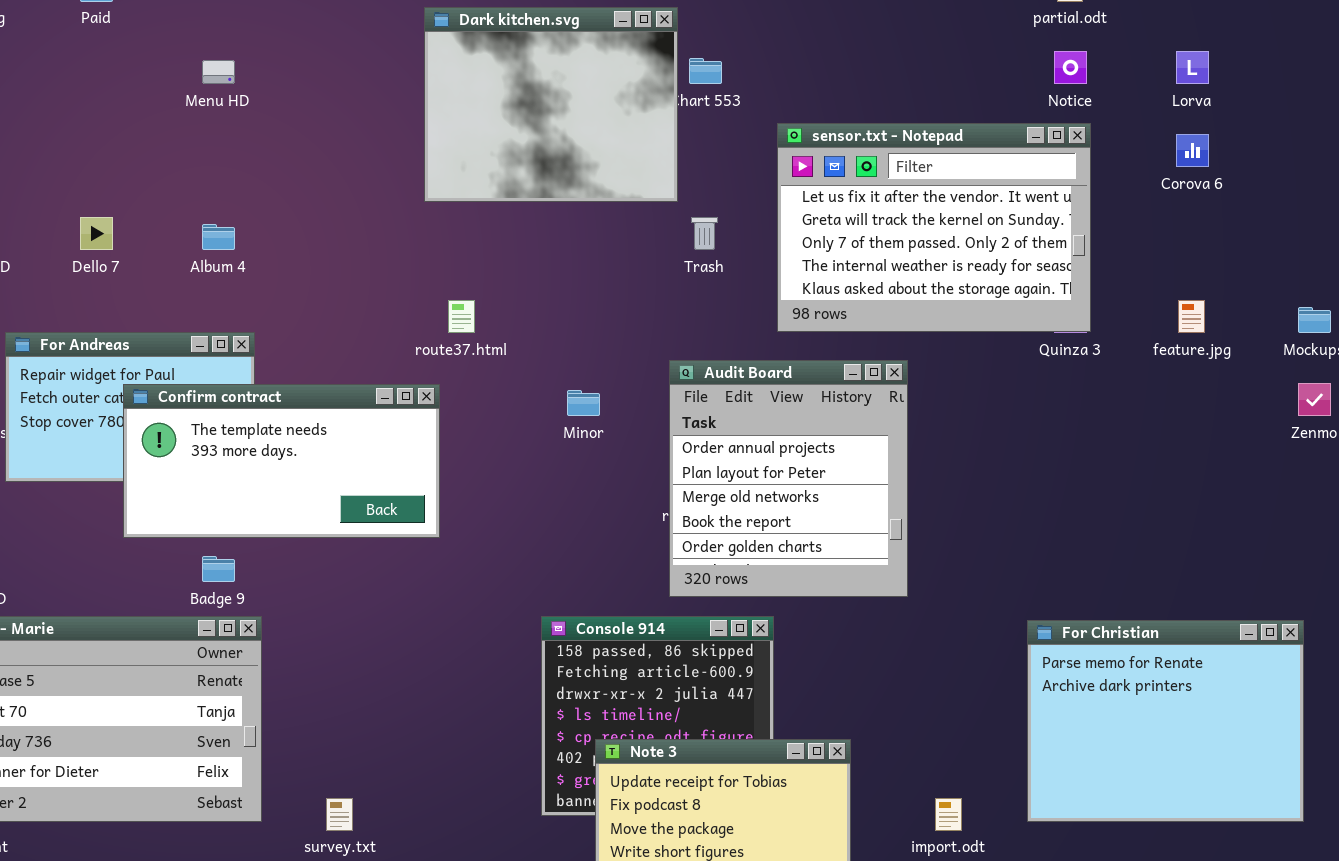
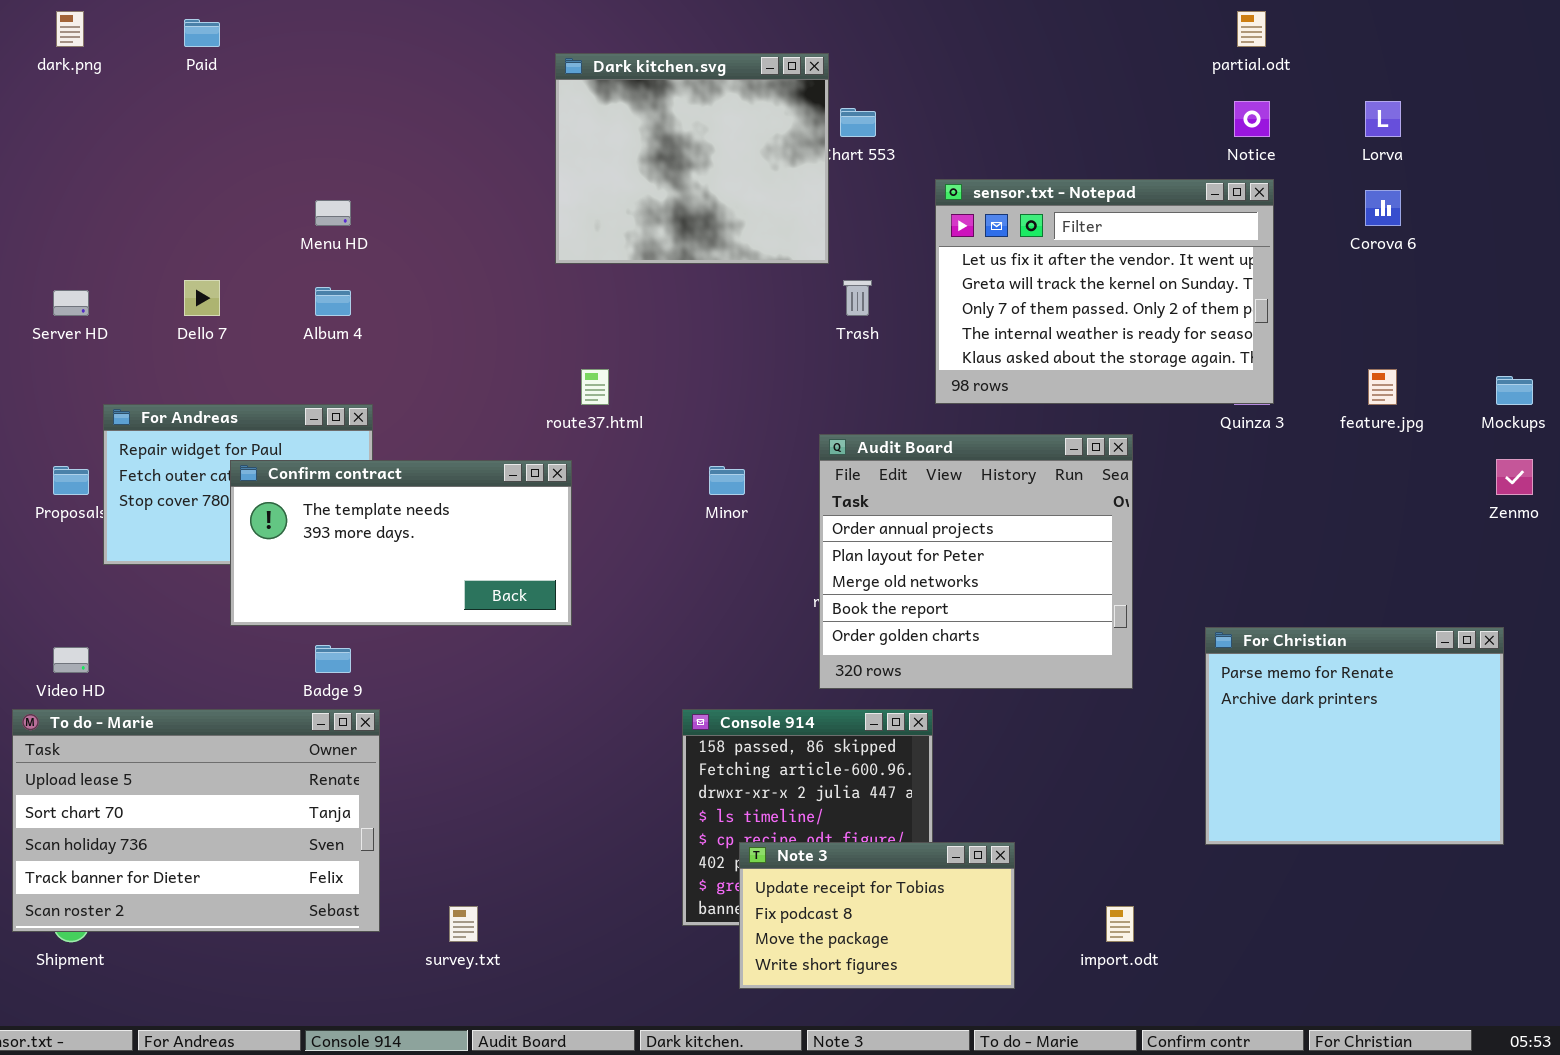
Menu HD: [202,60,235,84] -> [315,200,351,226], moved
Audit Board: [669,360,908,597] -> [819,434,1133,689], resized
For Christian: [1027,620,1304,822] -> [1205,627,1504,845], moved

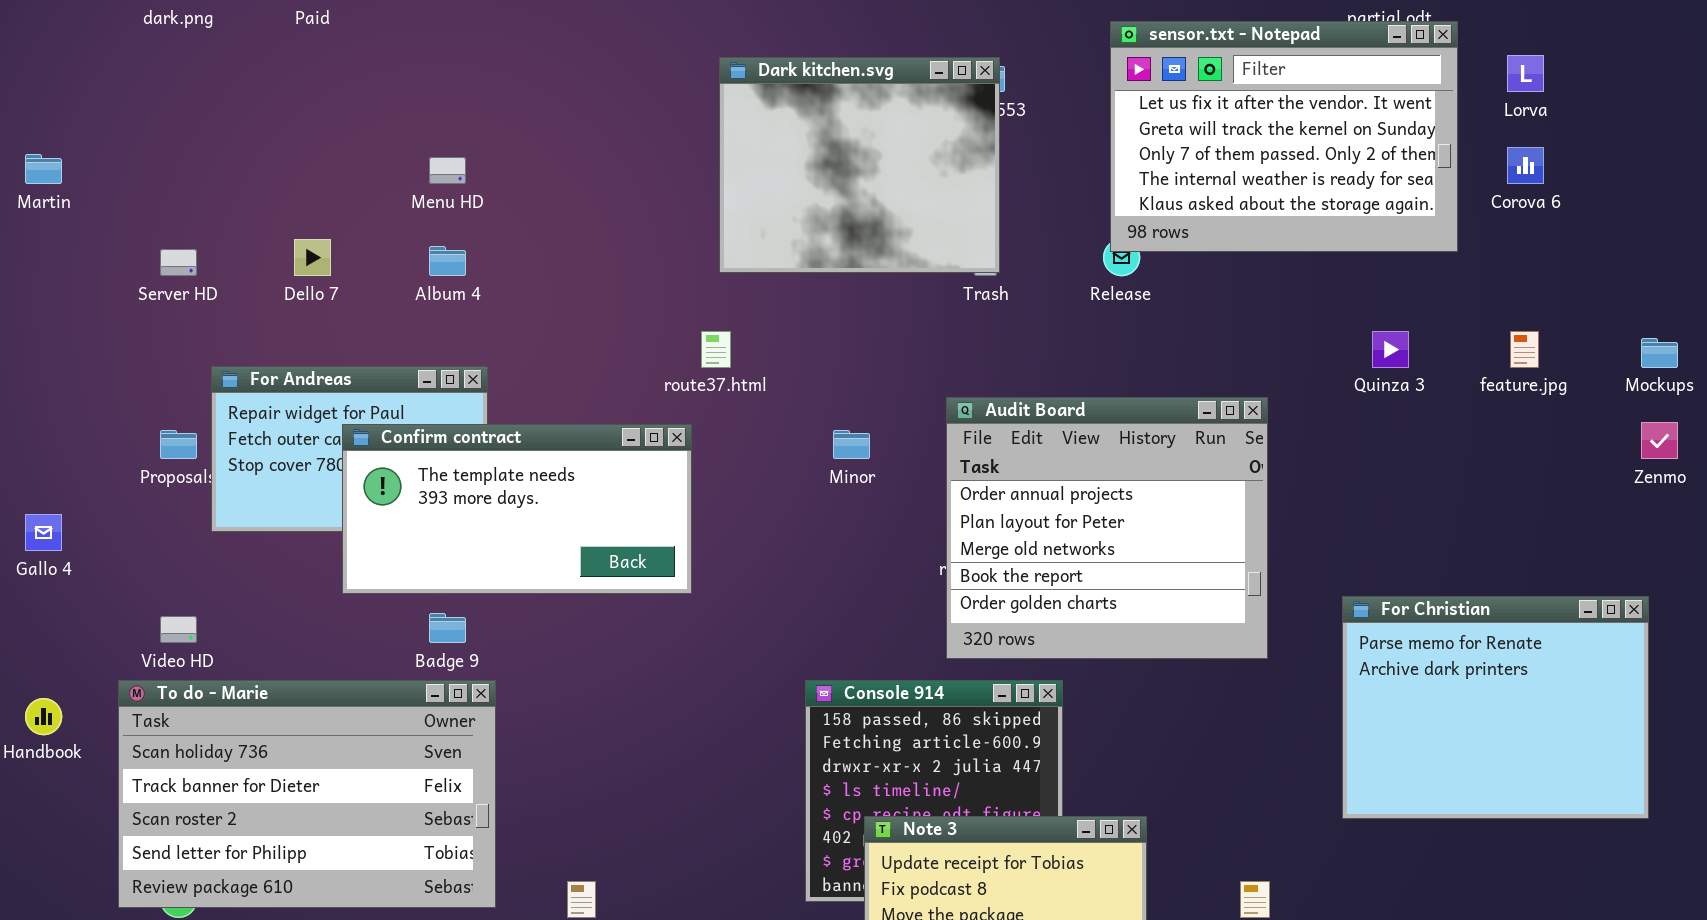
Dark kitchen.svg: [555,53,829,264] -> [719,57,1000,273], moved
sensor.txt - Notepad: [935,179,1274,404] -> [1110,21,1458,252], moved
To do - Marie: [12,709,380,932] -> [118,680,496,908], scrolled down 2 rows

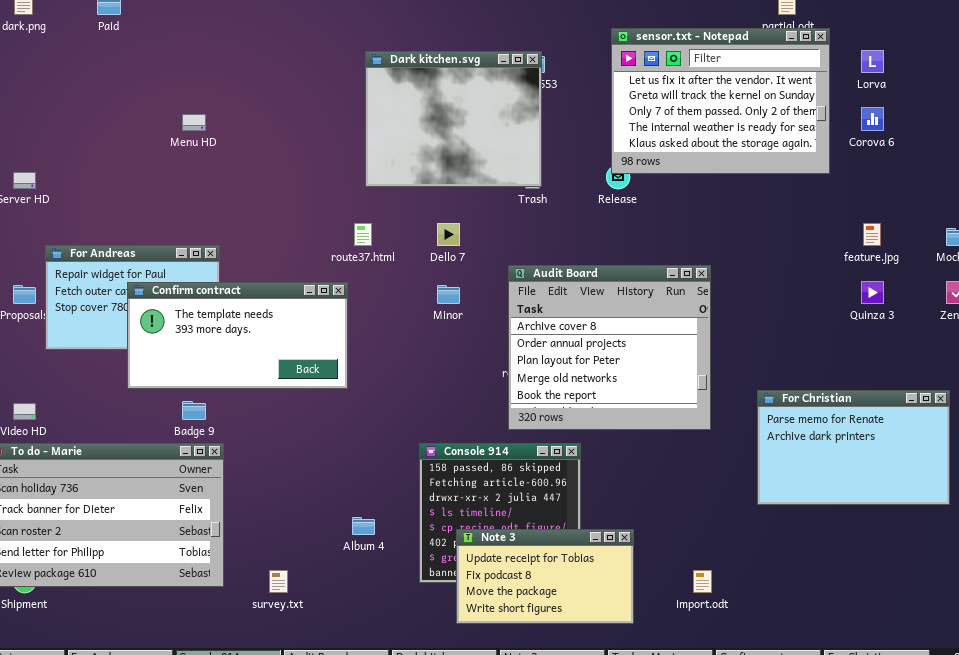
Dello 7: [294,239,331,276] -> [437,223,460,246], moved
Album 4: [429,246,466,276] -> [352,517,375,535], moved
Quinza 3: [1372,331,1409,368] -> [861,281,884,304], moved
Audit Board: [946,397,1268,659] -> [508,265,711,430], scrolled up 1 row
For Christian: [1342,596,1649,819] -> [757,390,950,505], resized

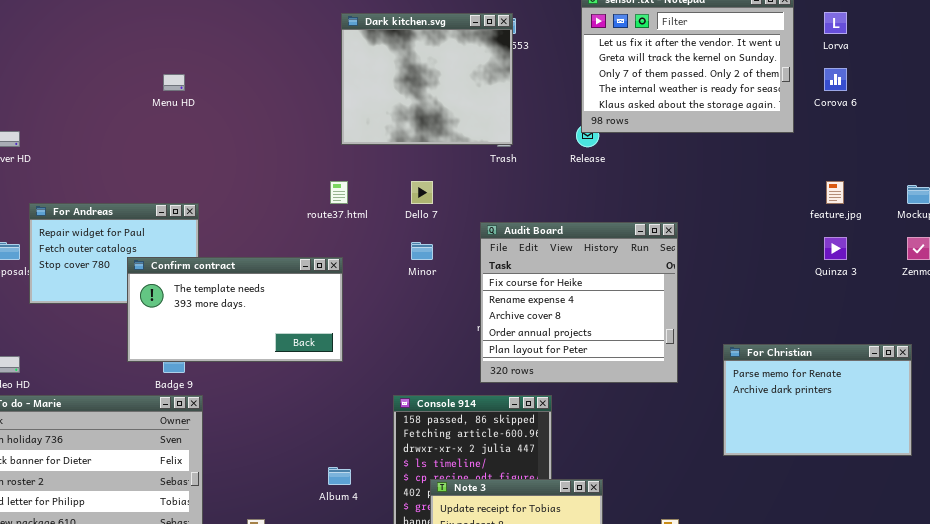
Audit Board: [508,265,711,430] -> [480,222,678,383], scrolled up 2 rows
Confirm contract: [127,282,348,389] -> [127,257,343,362], moved

